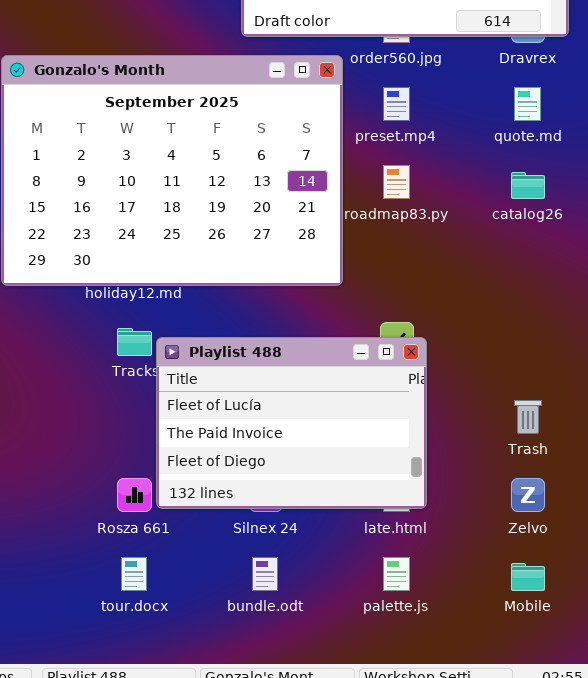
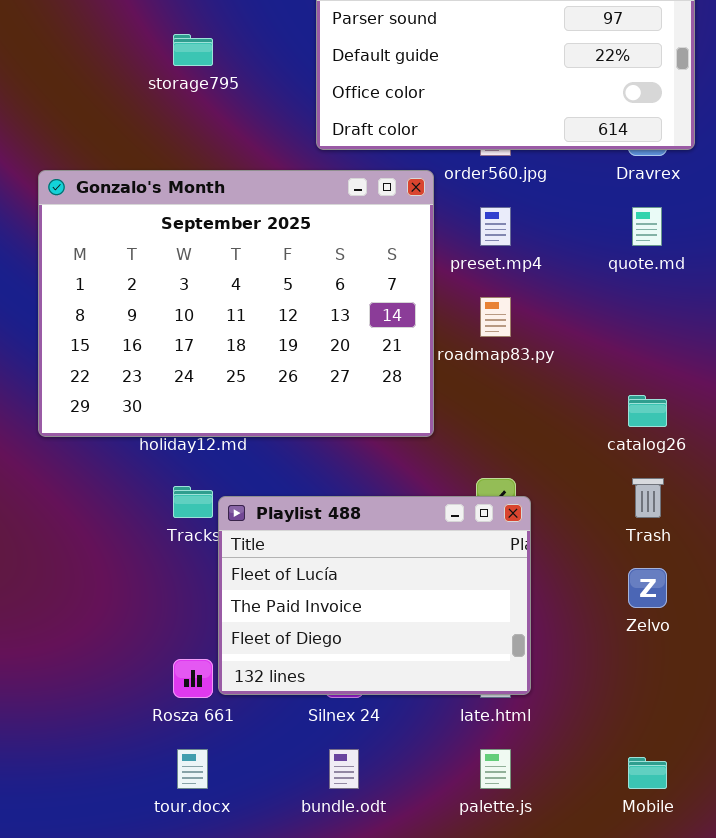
catalog26: [511,172,545,199] -> [628,395,667,427], moved
Trash: [514,400,542,434] -> [632,478,664,518], moved
Zelvo: [511,478,545,512] -> [628,568,667,608], moved

